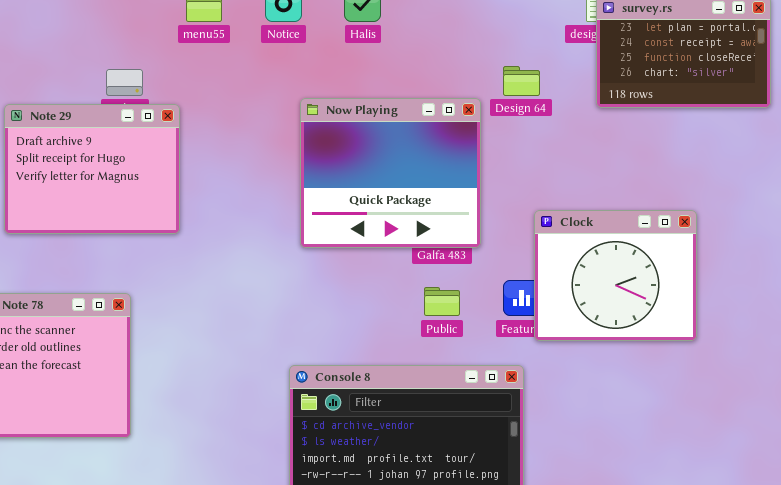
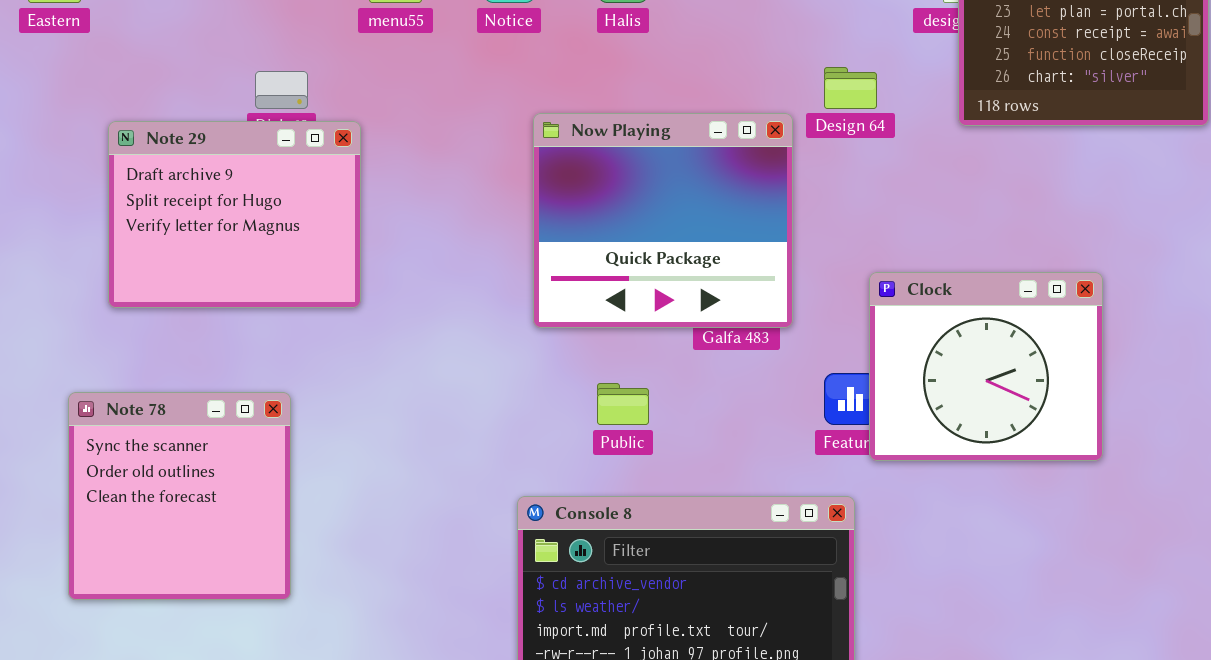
Public: [424,287,460,316] -> [597,383,649,425], moved

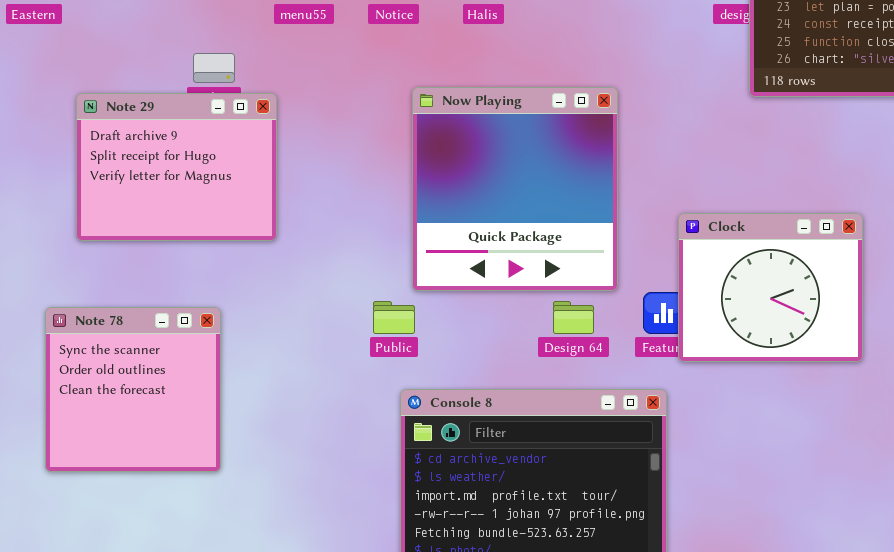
Design 64: [824,67,877,109] -> [553,301,594,334], moved
Now Playing: [533,113,793,328] -> [412,87,618,291], resized
Public: [597,383,649,425] -> [373,301,415,334], moved

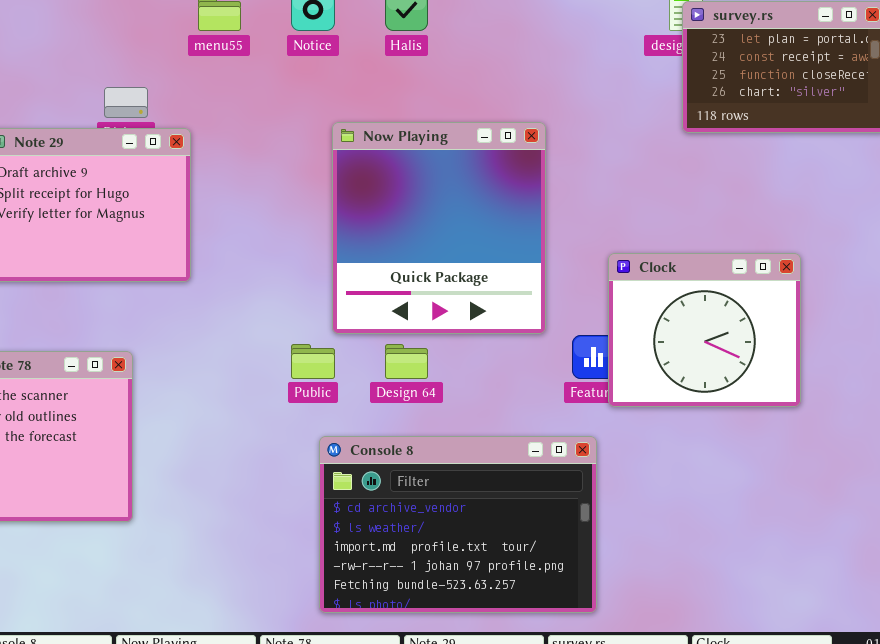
Design 64: [553,301,594,334] -> [385,344,428,379], moved

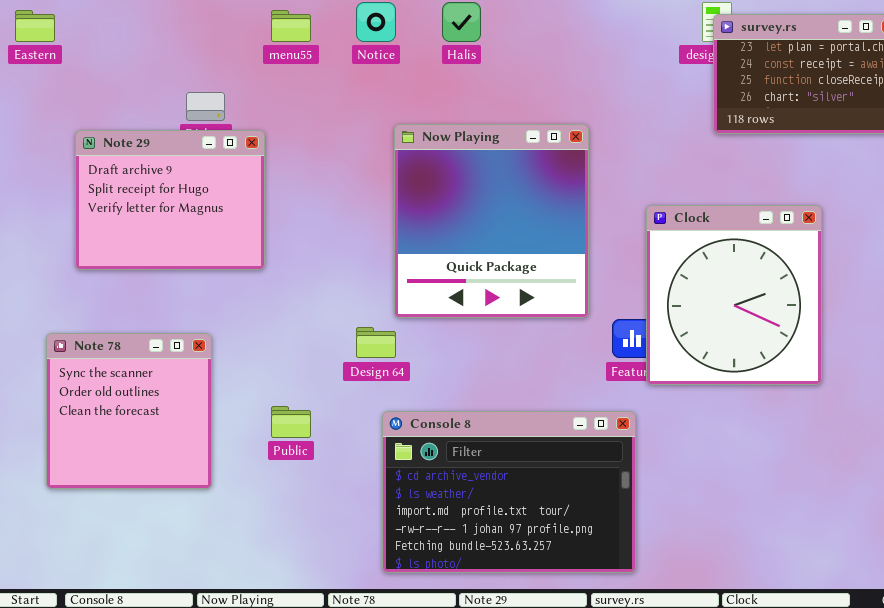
Clock: [608,253,801,407] -> [646,205,822,385], resized
Public: [291,344,335,379] -> [271,406,311,438], moved
Design 64: [385,344,428,379] -> [356,327,396,358], moved

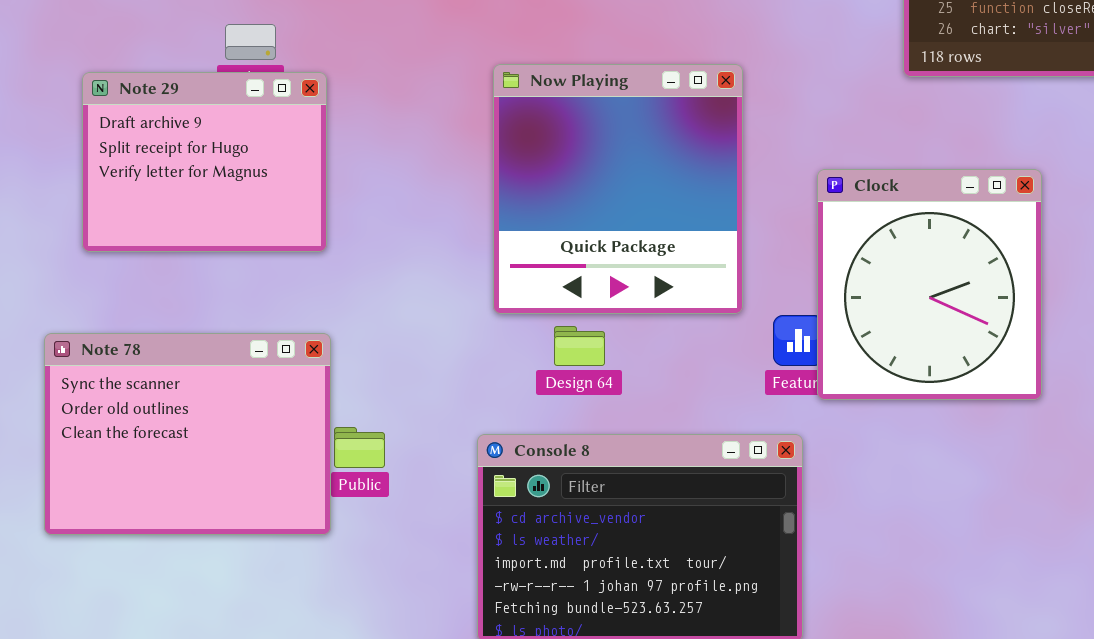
Design 64: [356,327,396,358] -> [554,326,605,366], moved
Note 78: [46,333,212,489] -> [44,333,331,535], resized

